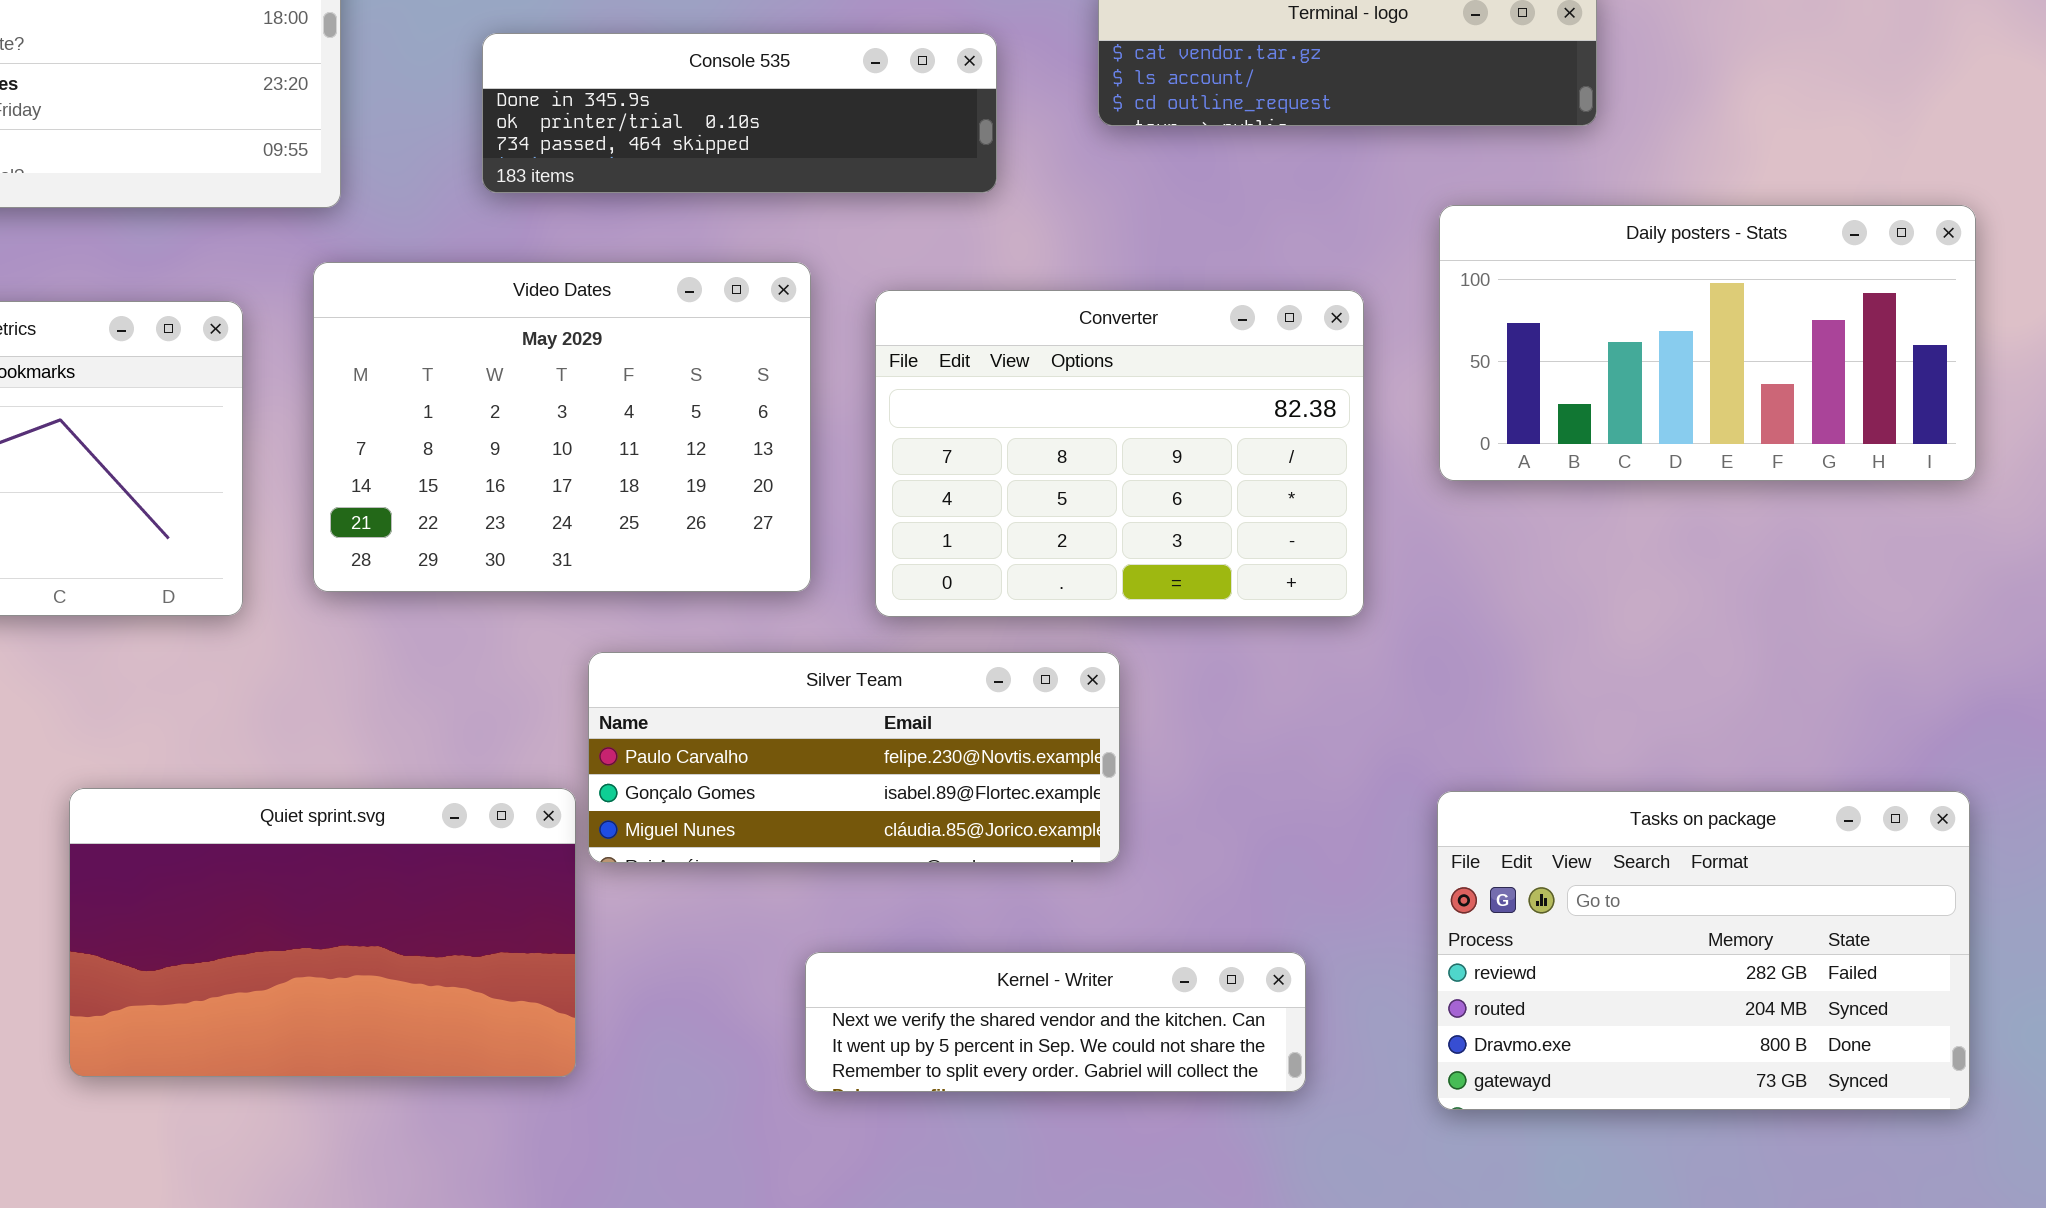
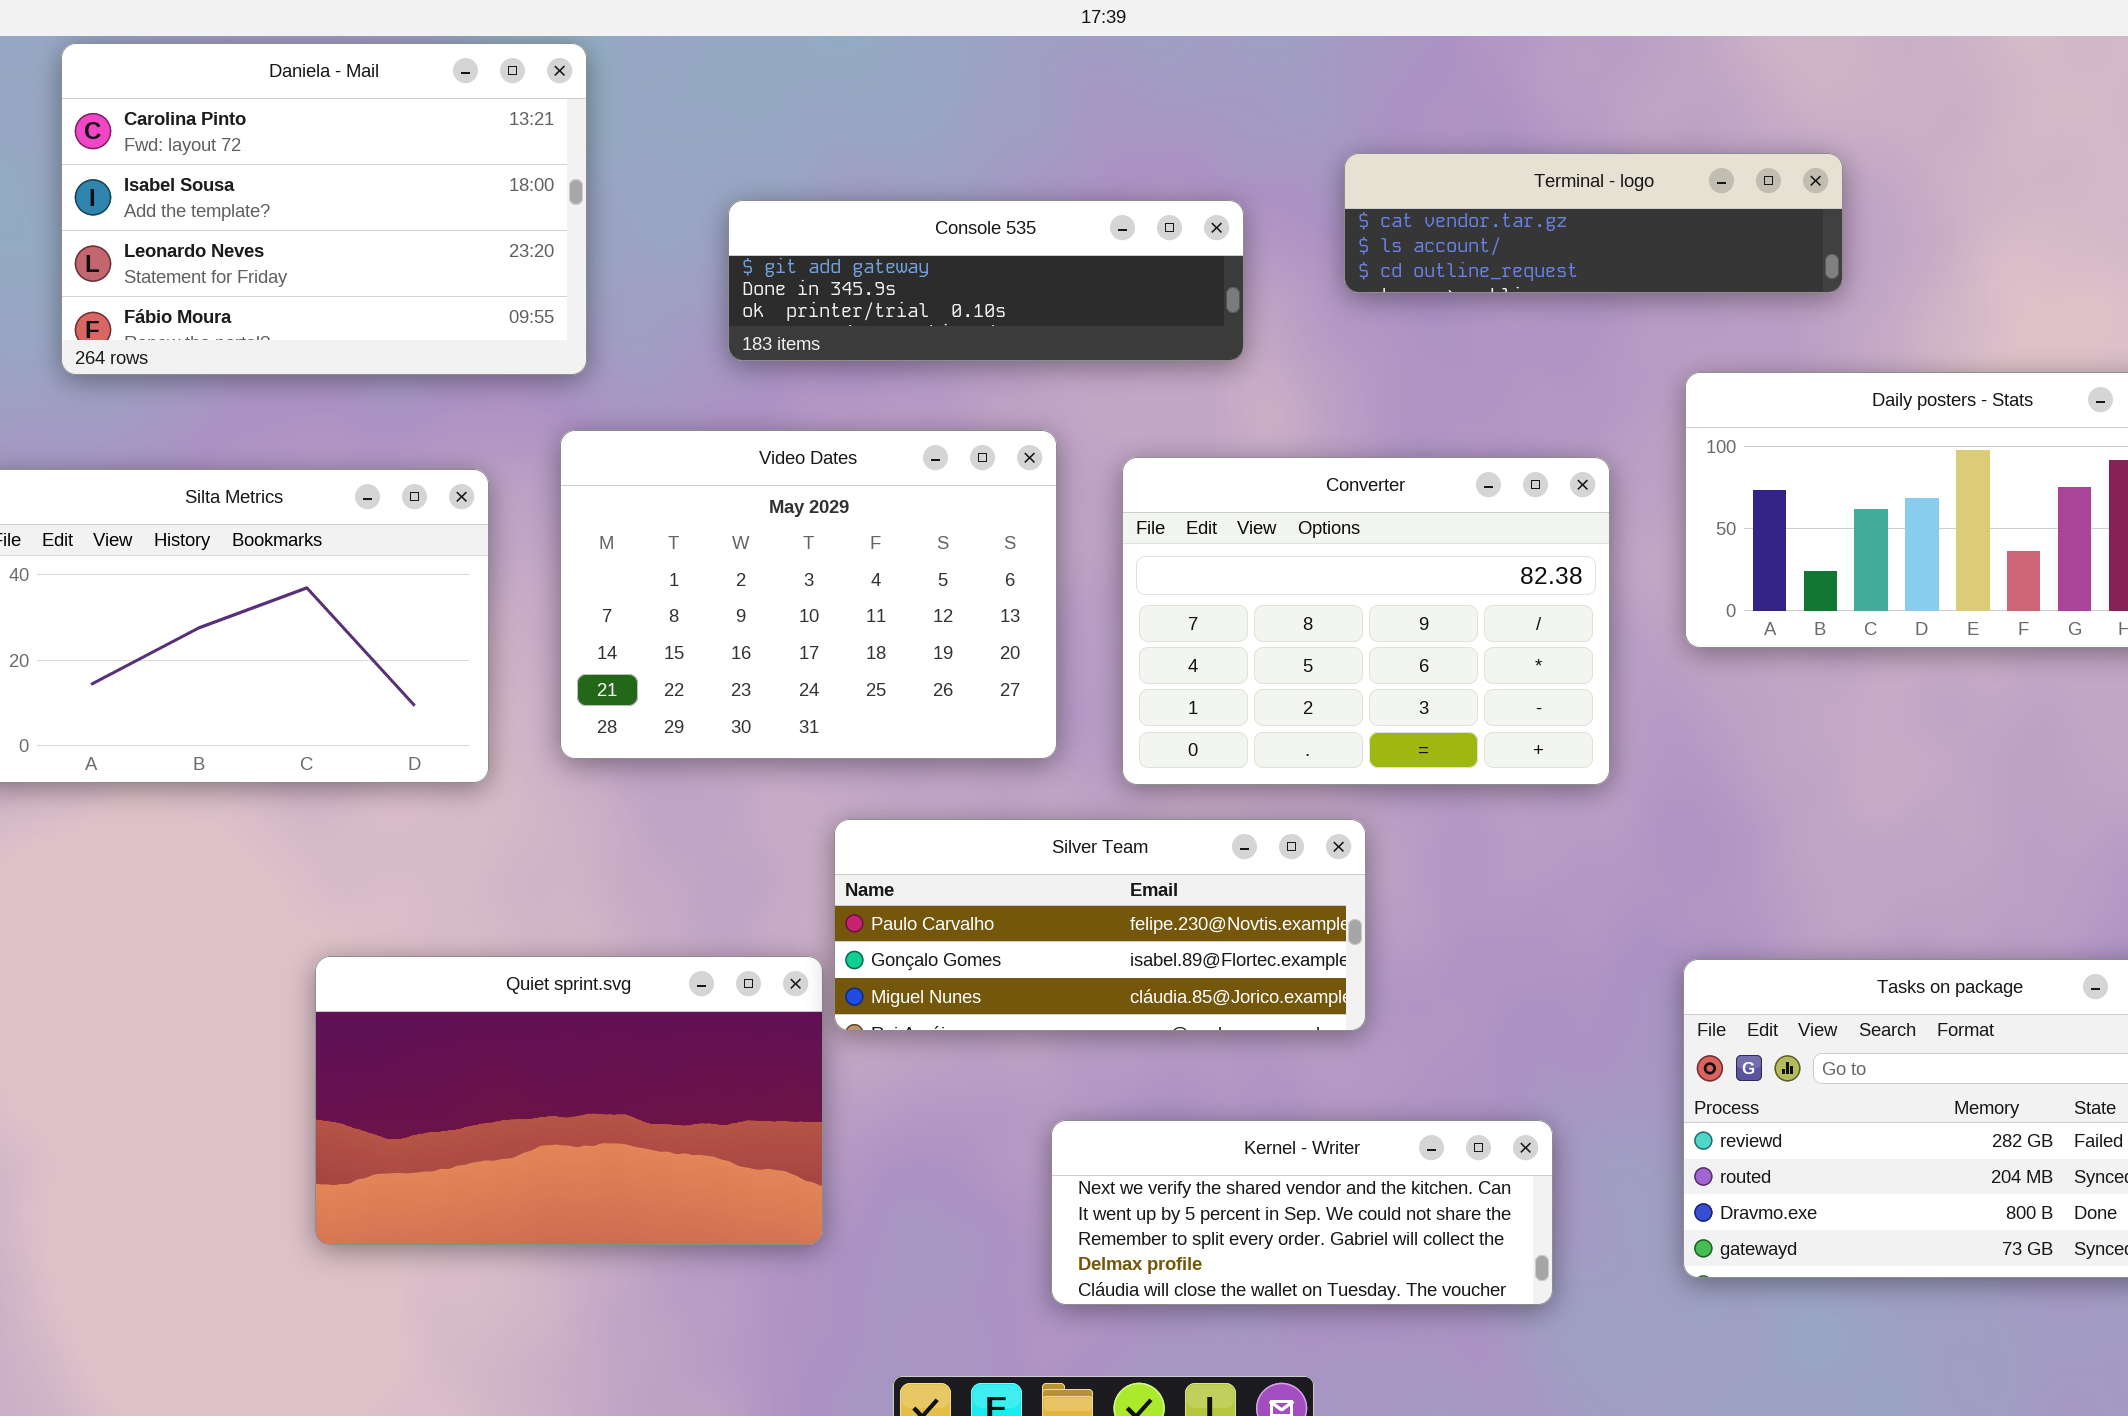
Console 535: [482,33,997,193] -> [728,200,1244,361], scrolled up 1 row
Kernel - Writer: [805,952,1306,1092] -> [1051,1120,1553,1305], resized

